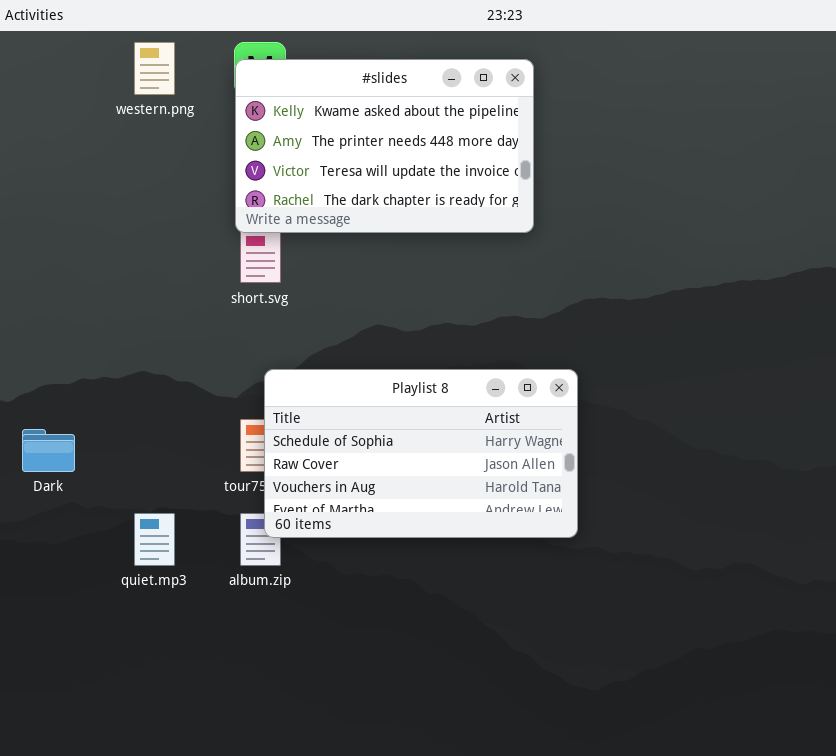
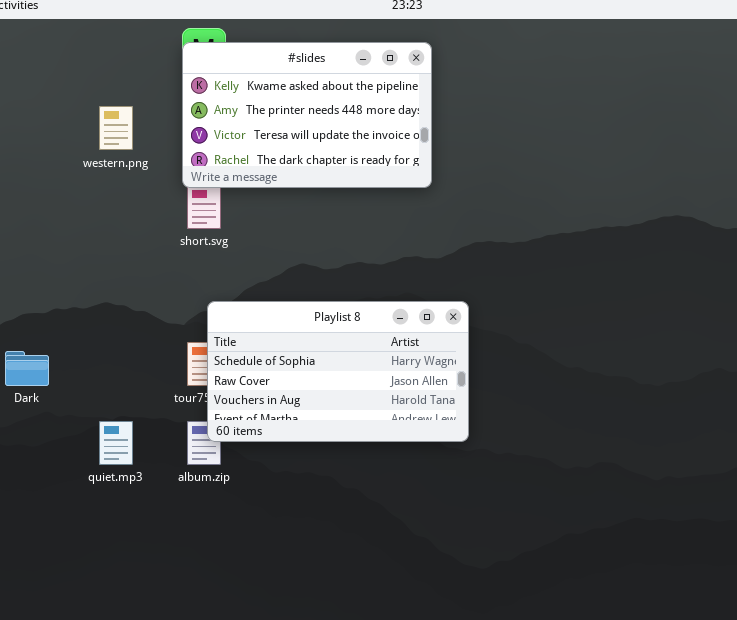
western.png: [134,42,175,95] -> [99,106,133,150], moved

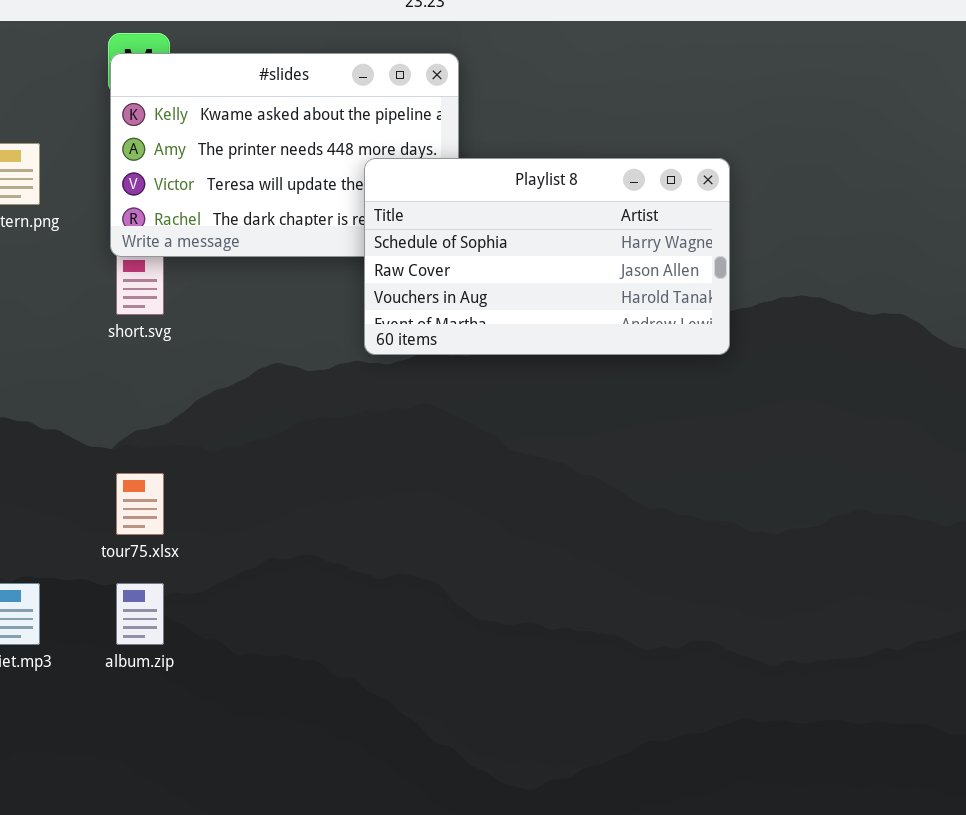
Playlist 8: [207,301,469,442] -> [364,158,730,355], moved

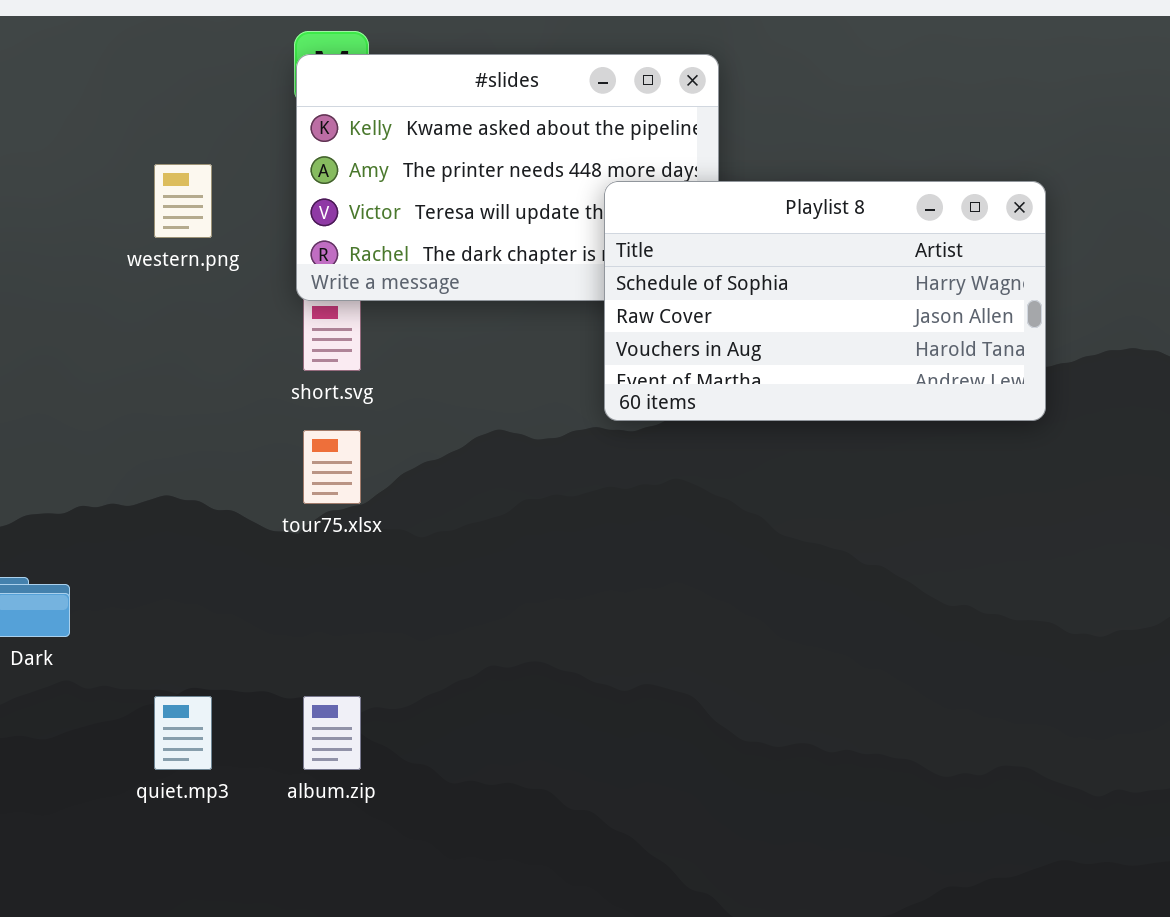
tour75.xlsx: [116,473,164,535] -> [303,430,361,504], moved

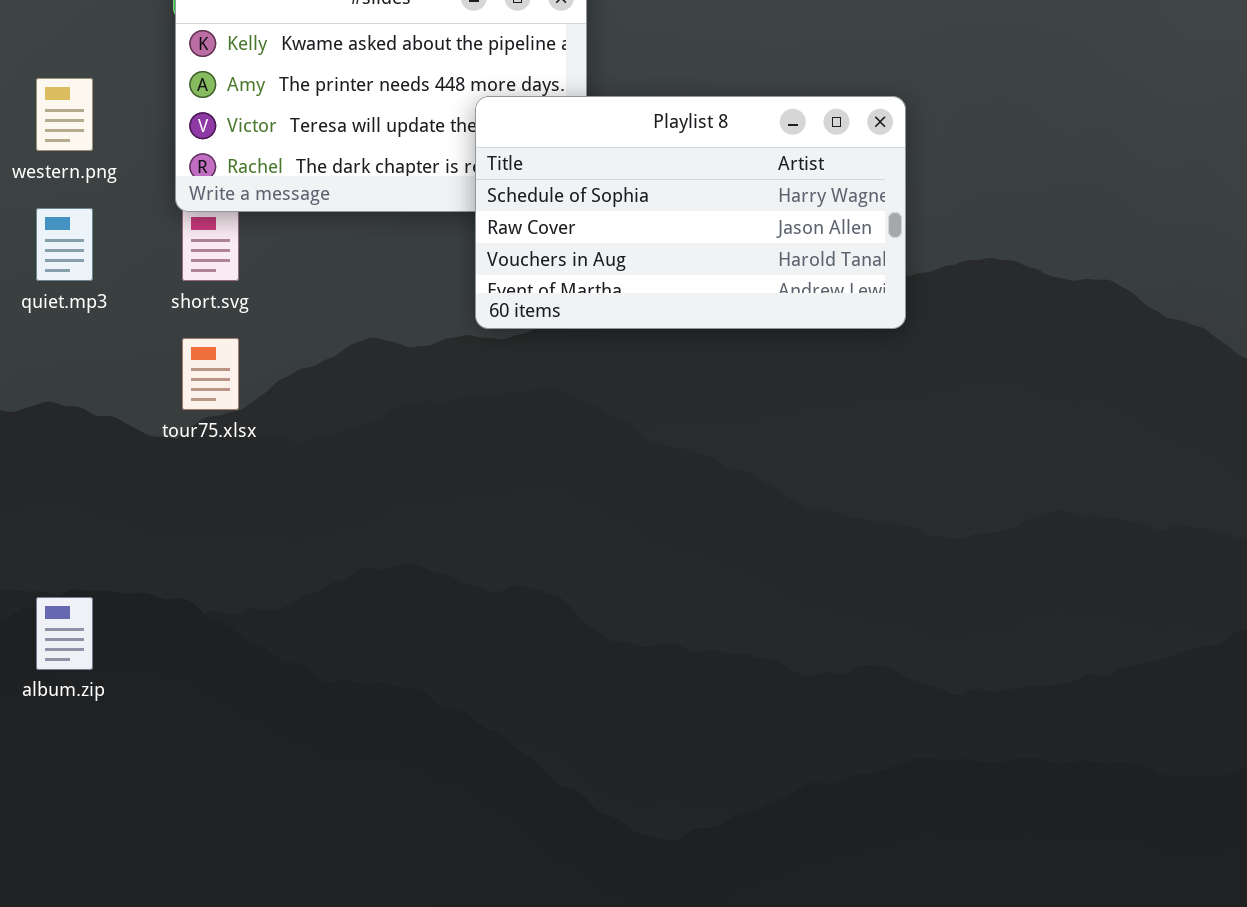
quiet.mp3: [154,696,212,770] -> [36,208,93,281], moved
album.zip: [303,696,361,770] -> [36,597,93,670], moved

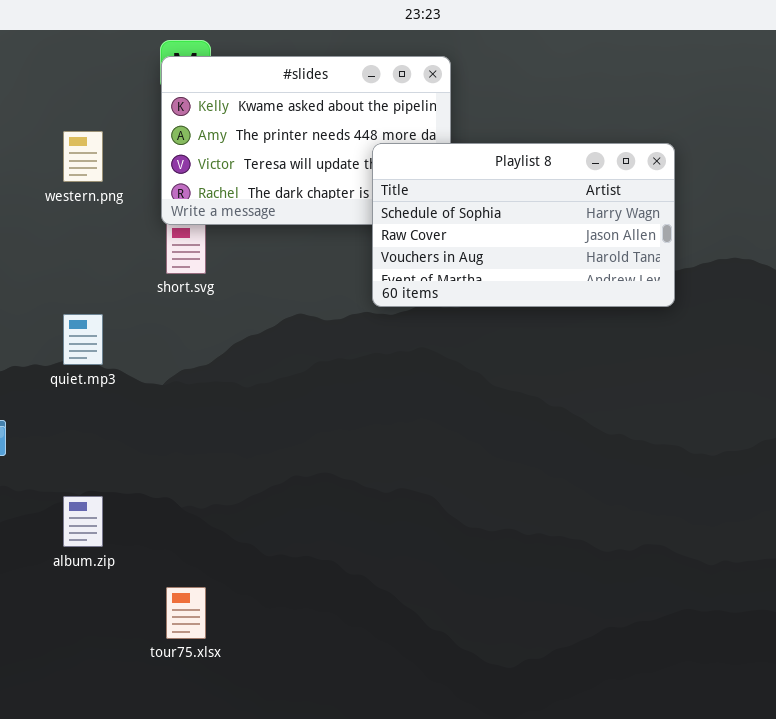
quiet.mp3: [36,208,93,281] -> [63,314,103,365], moved
tour75.xlsx: [182,338,239,410] -> [166,587,206,639], moved

